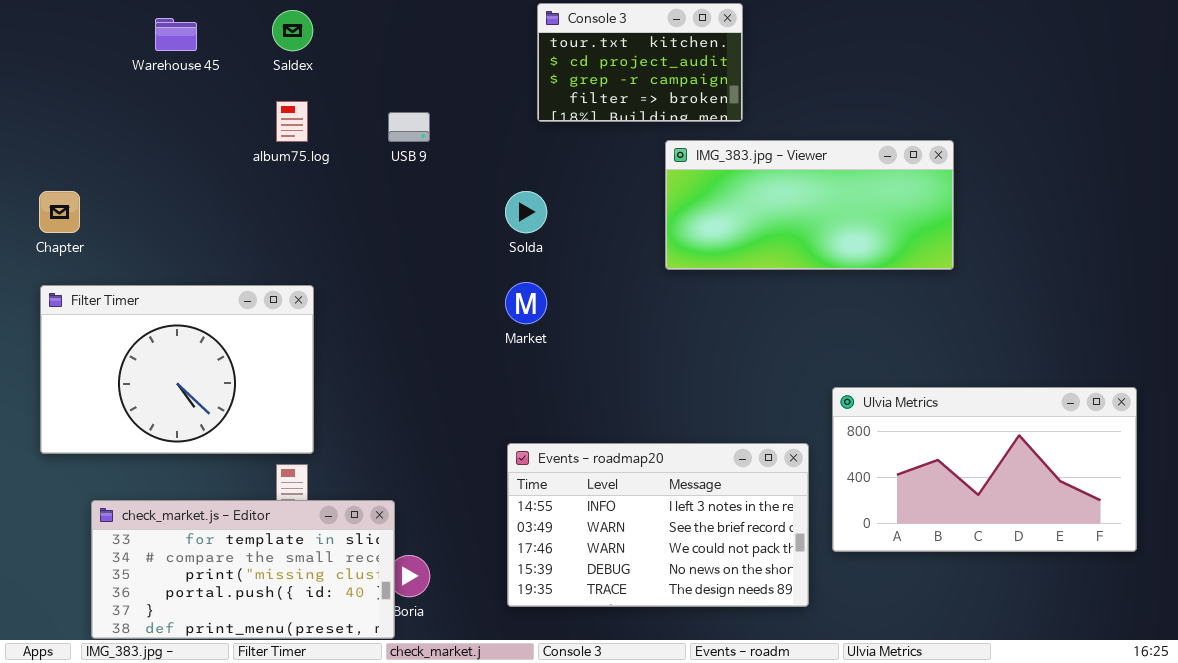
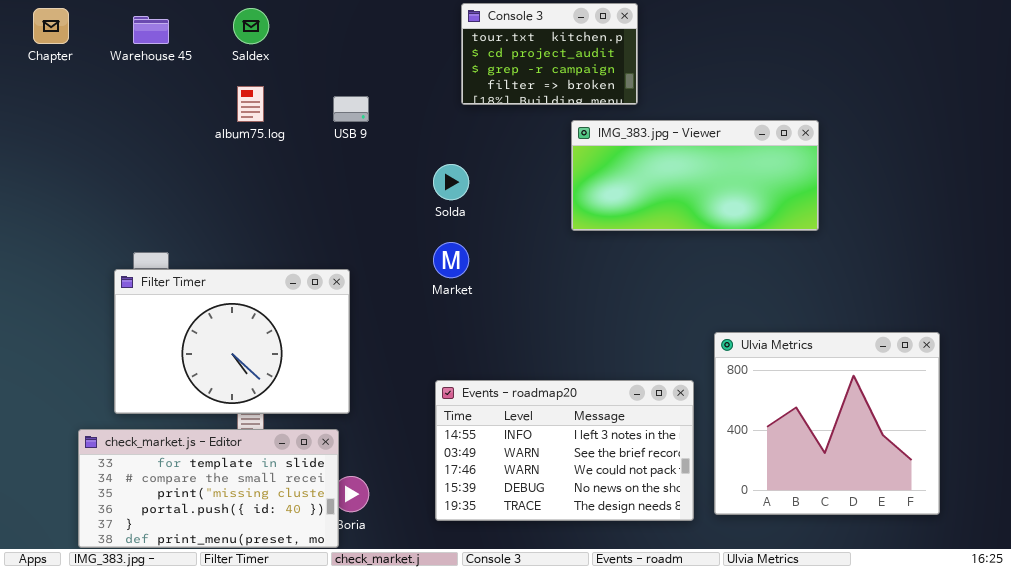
Chapter: [39,191,80,233] -> [33,8,69,44], moved
Filter Timer: [40,285,314,454] -> [114,269,350,414], moved
Ulvia Metrics: [832,387,1137,552] -> [714,332,940,515], resized

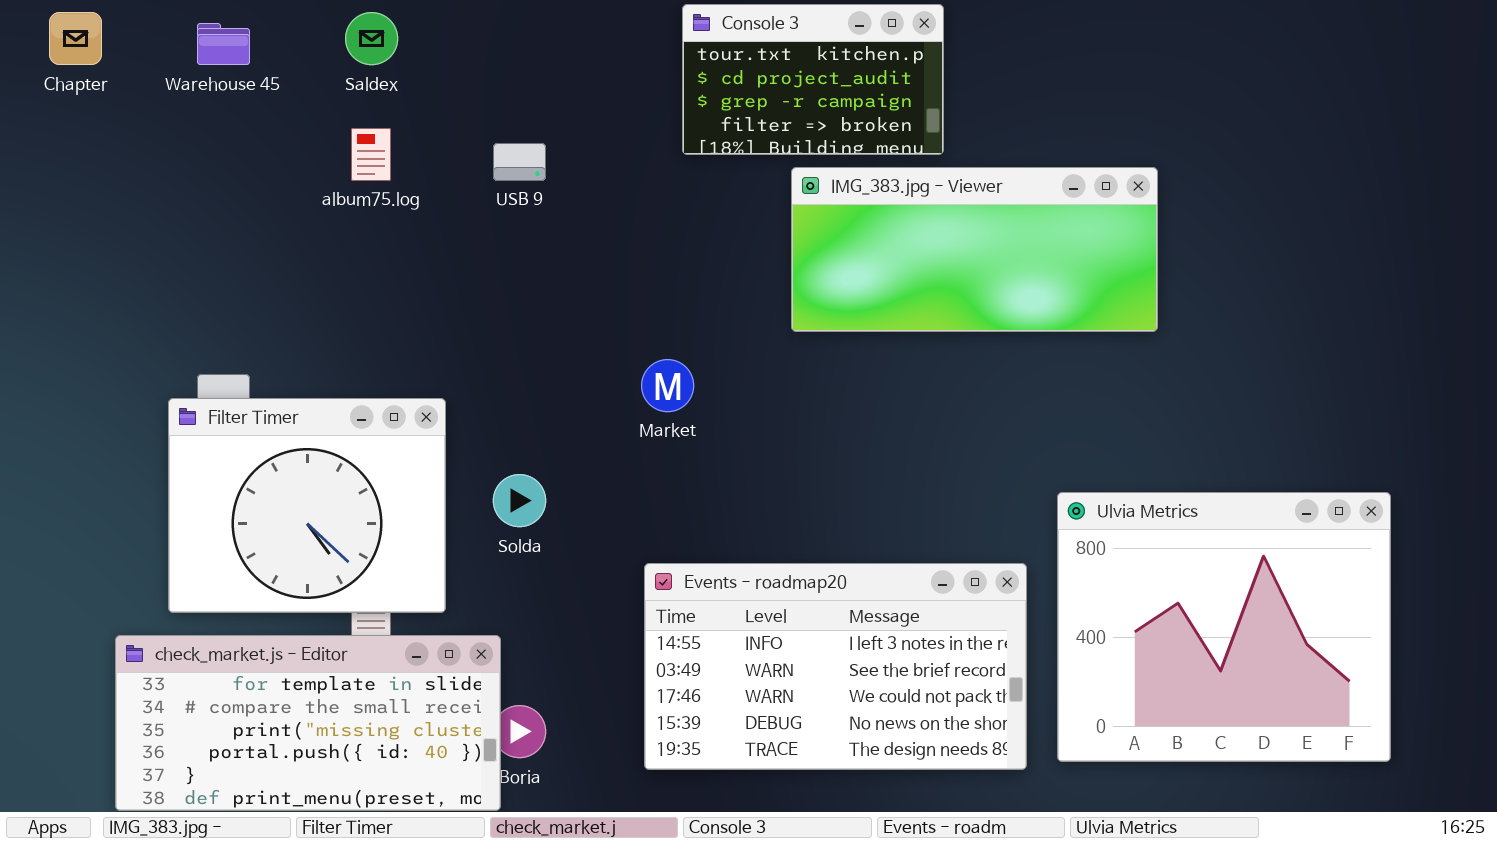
IMG_383.jpg - Viewer: [571,120,819,231] -> [791,167,1158,332], moved
Solda: [433,164,469,200] -> [493,474,546,527], moved
Filter Timer: [114,269,350,414] -> [168,398,446,613], resized

